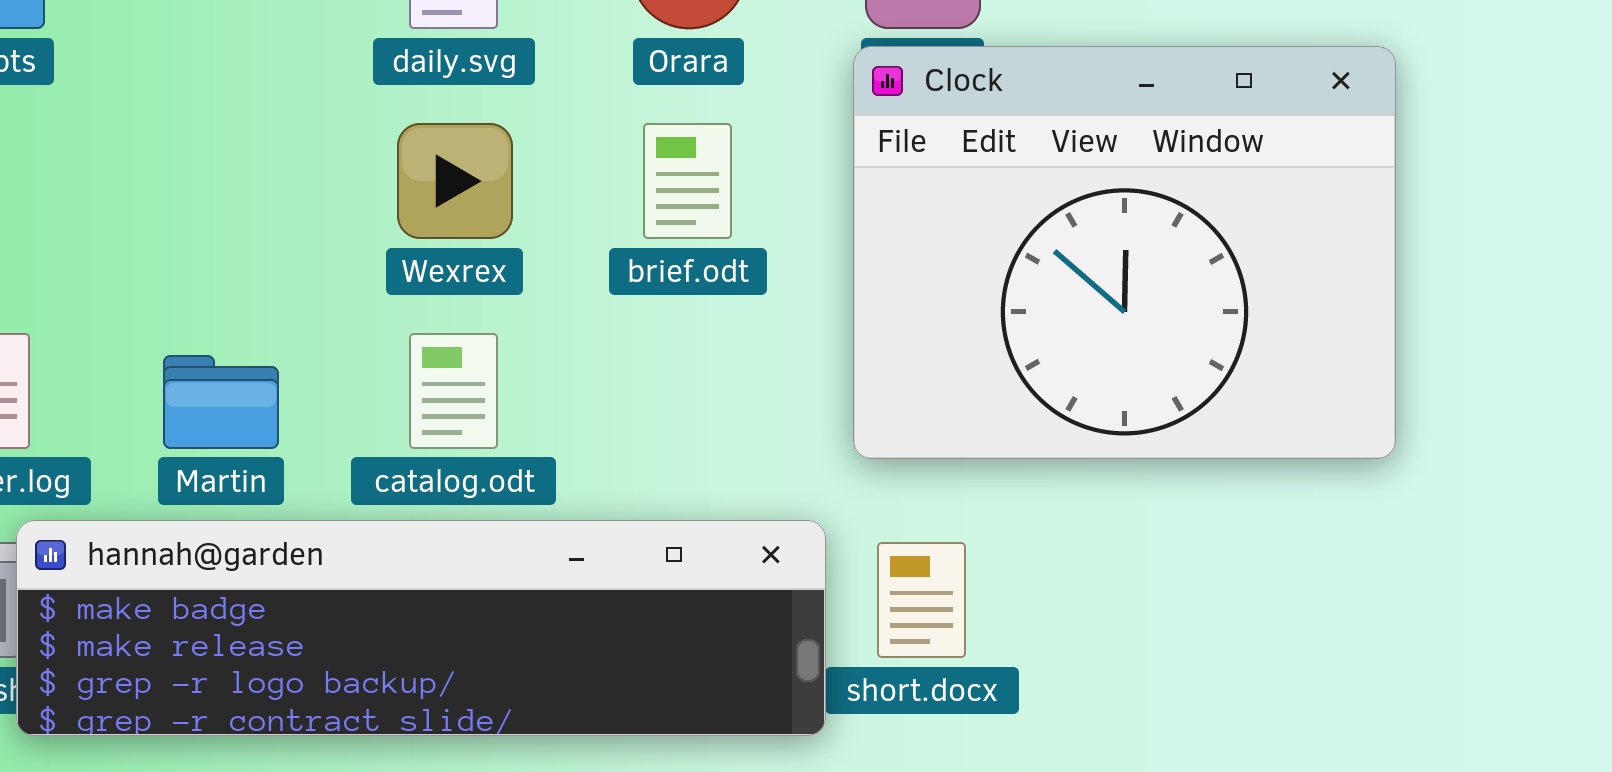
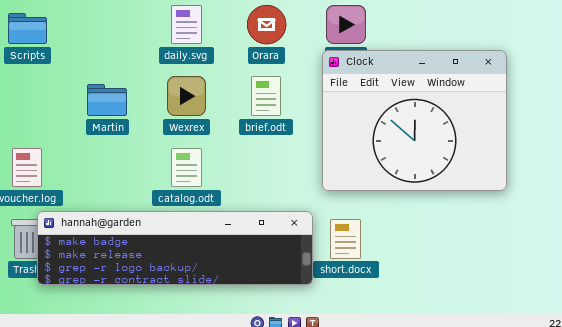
Martin: [163,355,279,449] -> [87,84,127,116], moved

